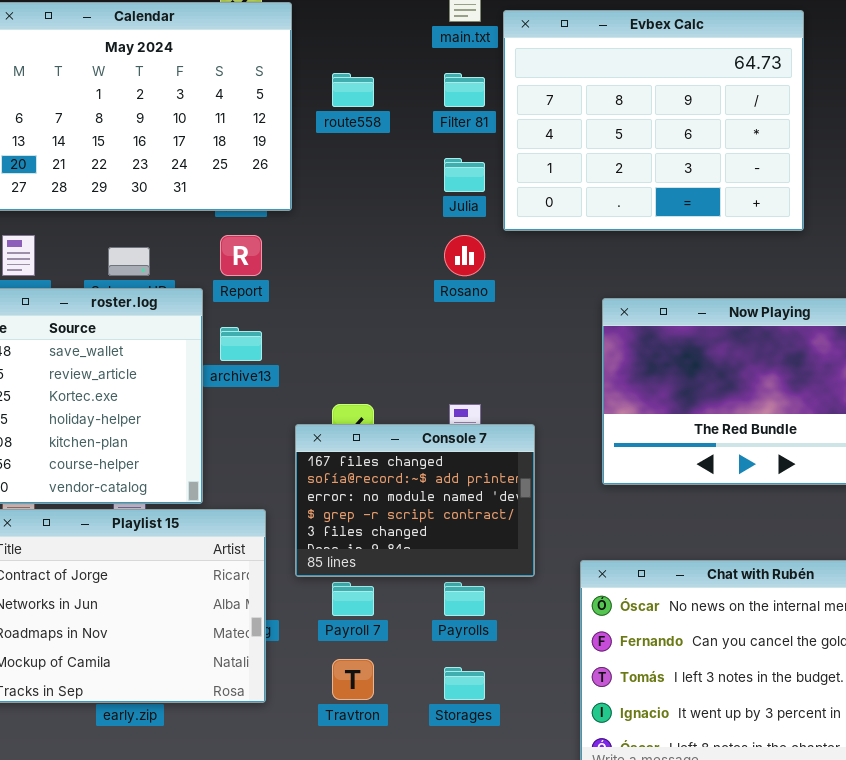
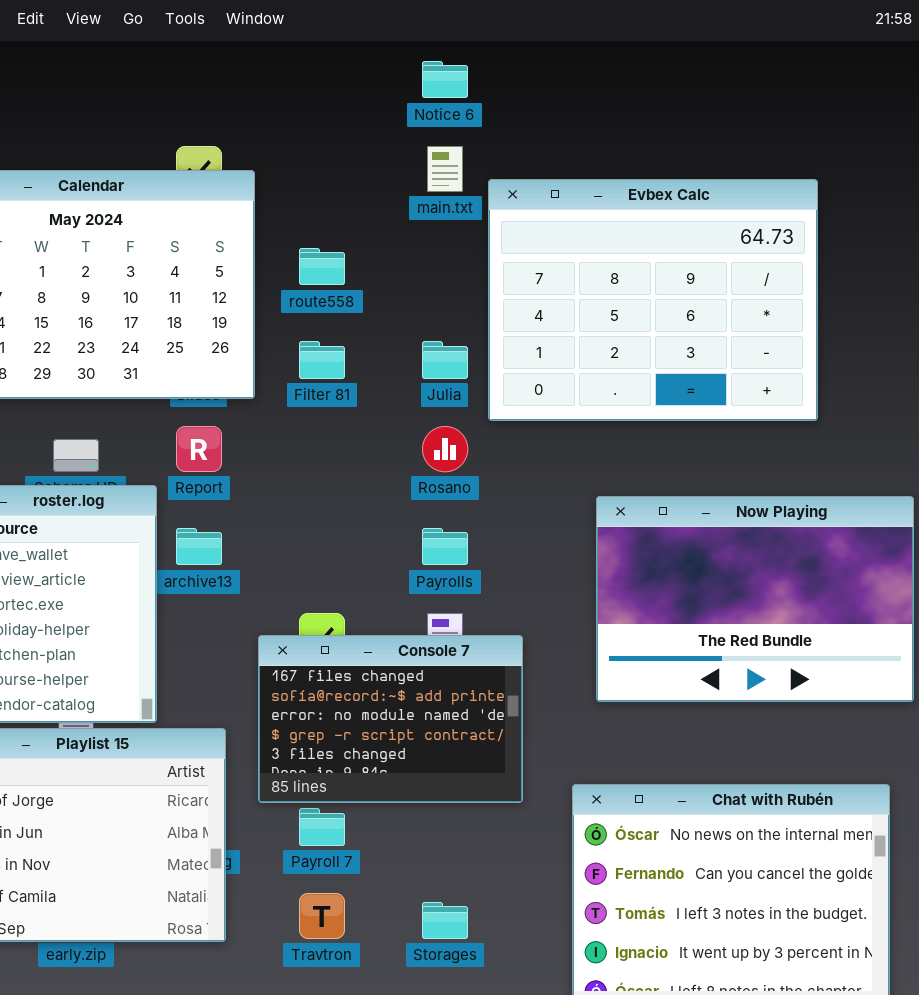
Filter 81: [444,73,485,107] -> [299,341,345,379], moved
Payrolls: [444,582,485,616] -> [422,528,468,565], moved

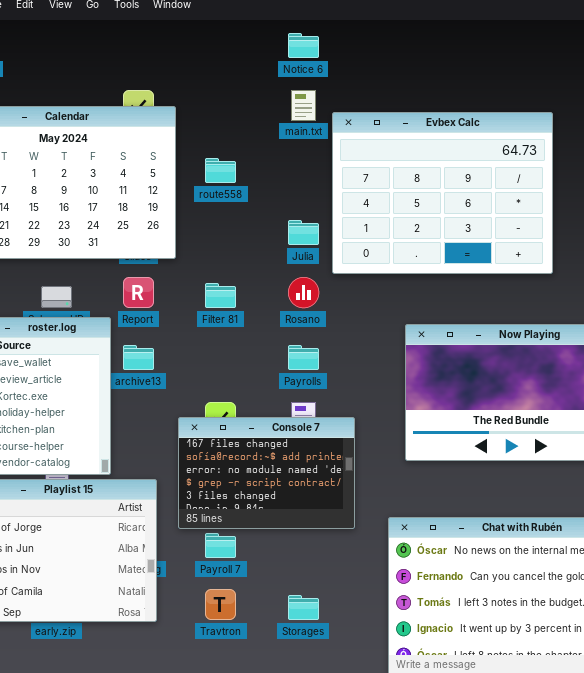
Filter 81: [299,341,345,379] -> [205,283,236,308], moved

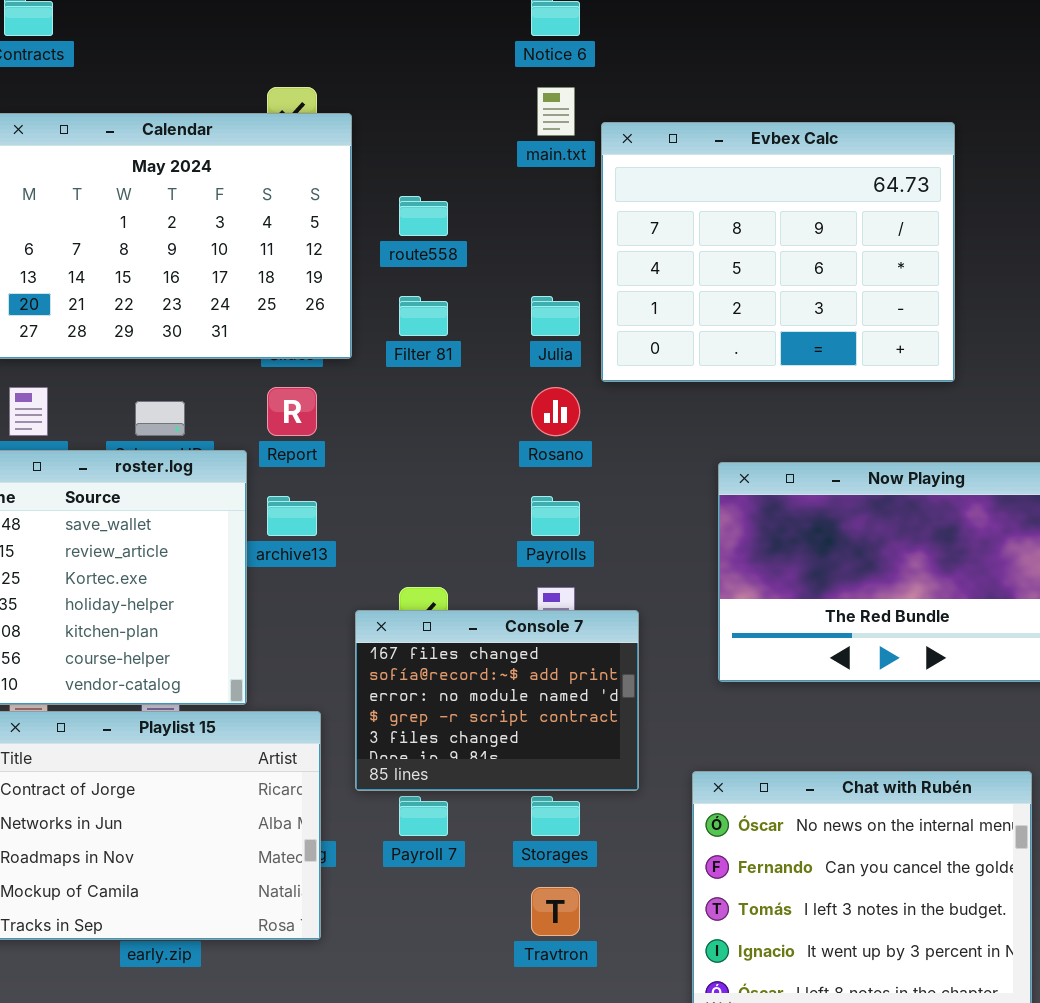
Filter 81: [205,283,236,308] -> [399,296,448,336], moved
Travtron: [205,589,236,620] -> [531,887,580,936], moved
Storages: [288,595,319,620] -> [531,796,580,836], moved

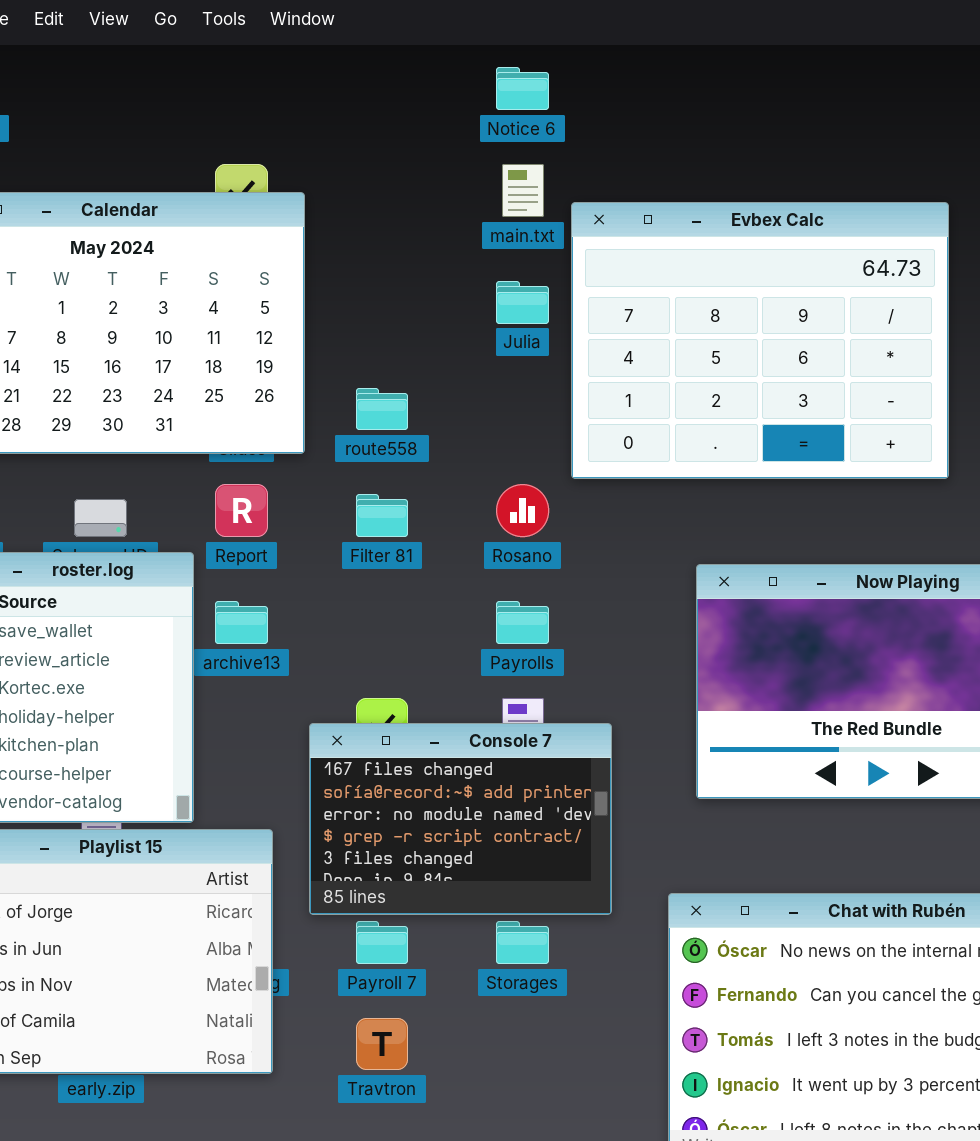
route558: [399,196,448,236] -> [356,388,408,430], moved
Filter 81: [399,296,448,336] -> [356,494,408,537], moved
Julia: [531,296,580,336] -> [496,281,549,324], moved
Travtron: [531,887,580,936] -> [356,1018,408,1070], moved

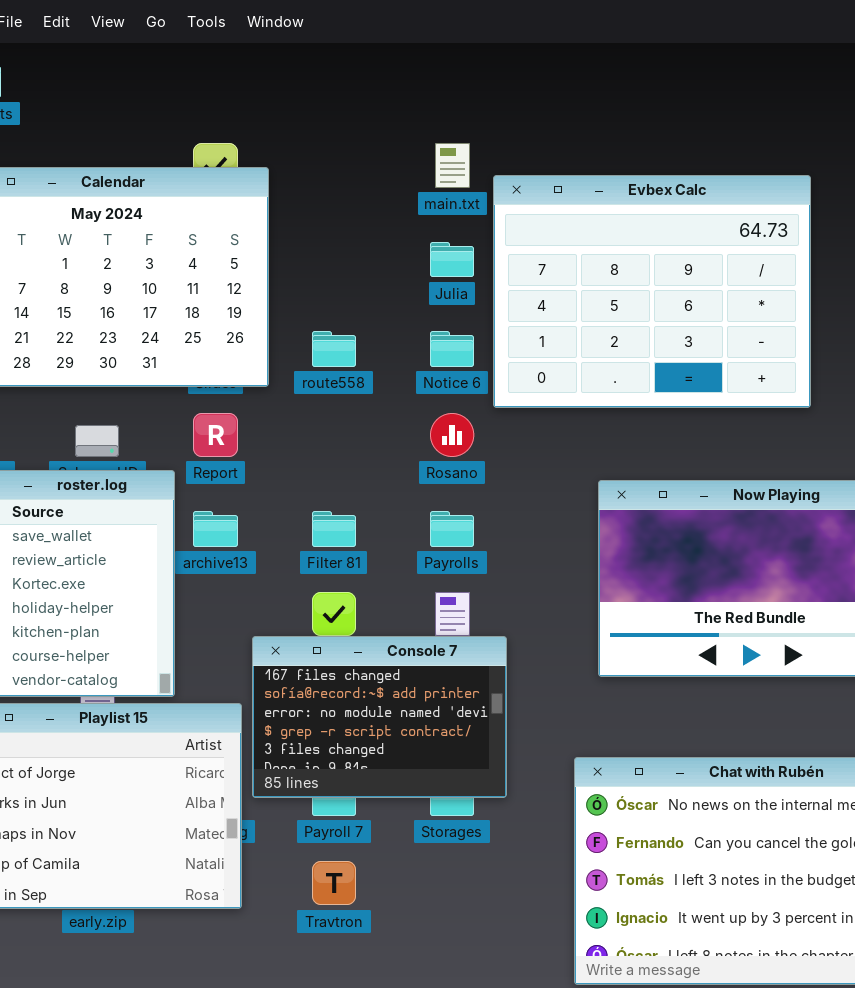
Notice 6: [496,67,549,110] -> [430,331,474,367], moved
Filter 81: [356,494,408,537] -> [312,511,356,547], moved
Console 7: [309,723,612,915] -> [252,636,507,798], moved

